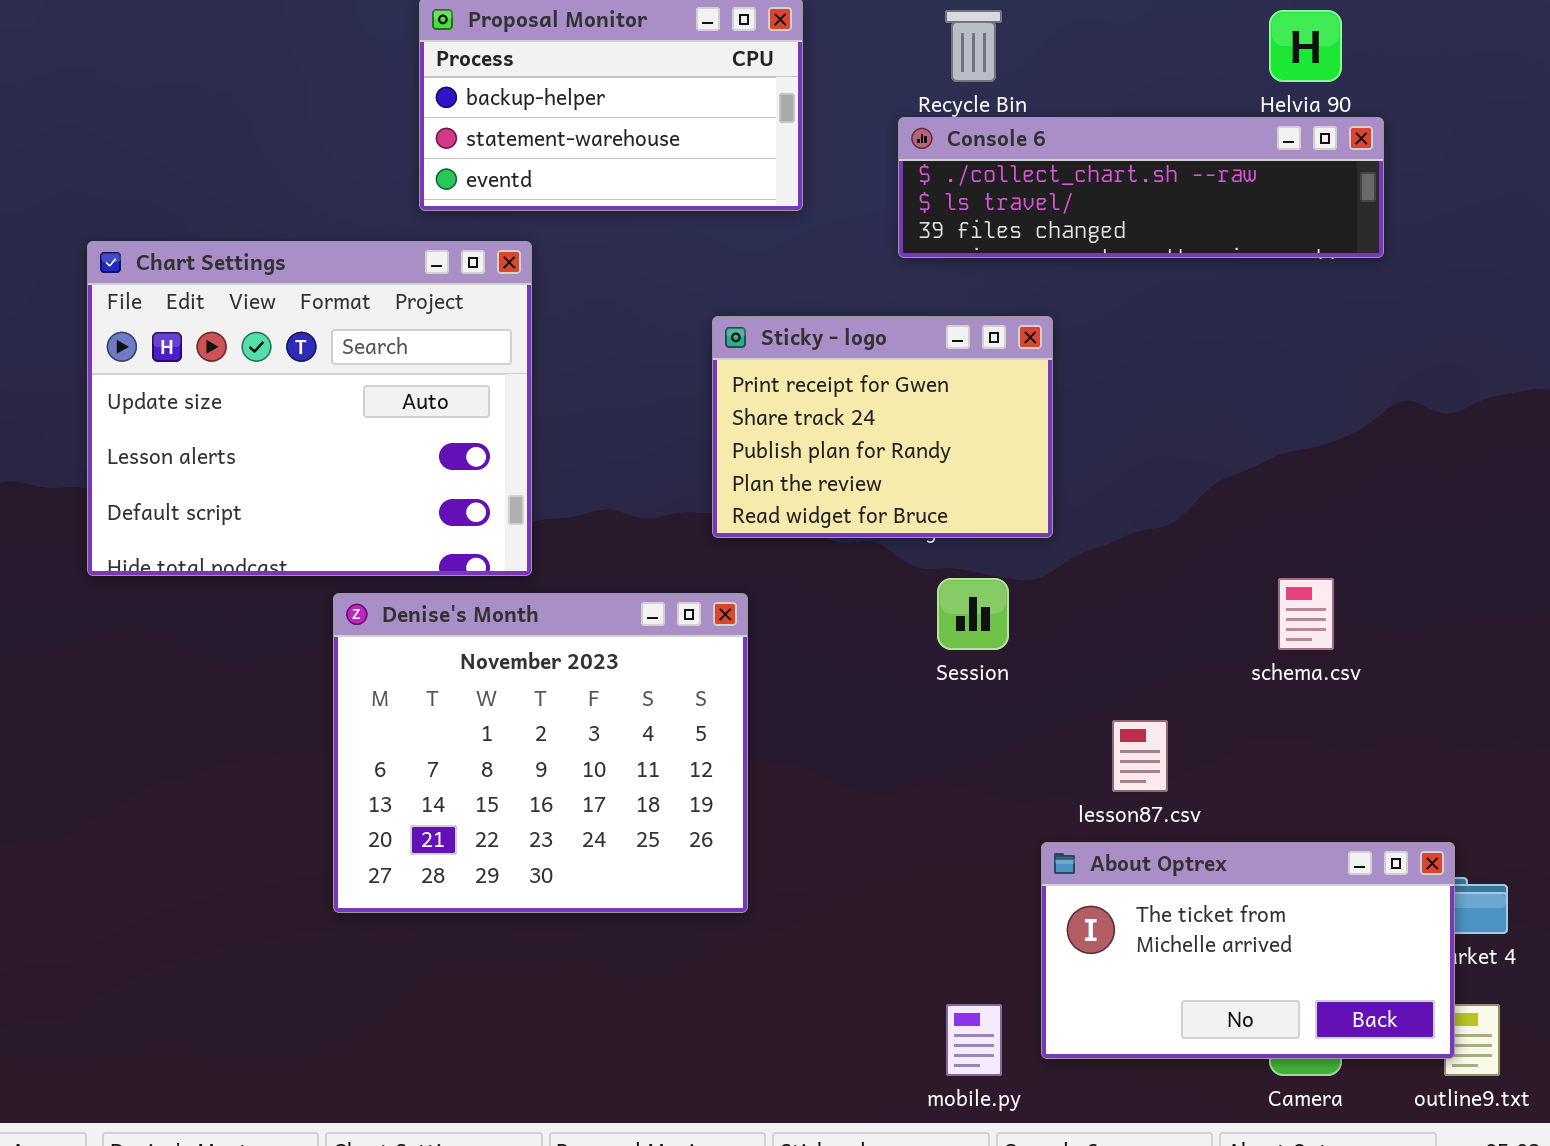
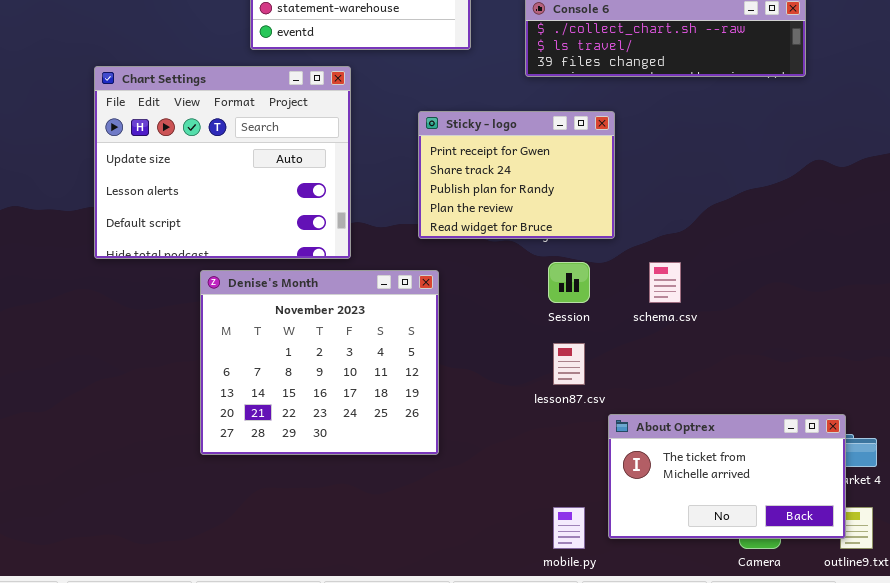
Chart Settings: [87,241,532,576] -> [94,66,351,259], moved
schema.csv: [1278,578,1334,650] -> [649,262,681,303], moved
lesson87.csv: [1112,720,1168,792] -> [553,343,585,385], moved

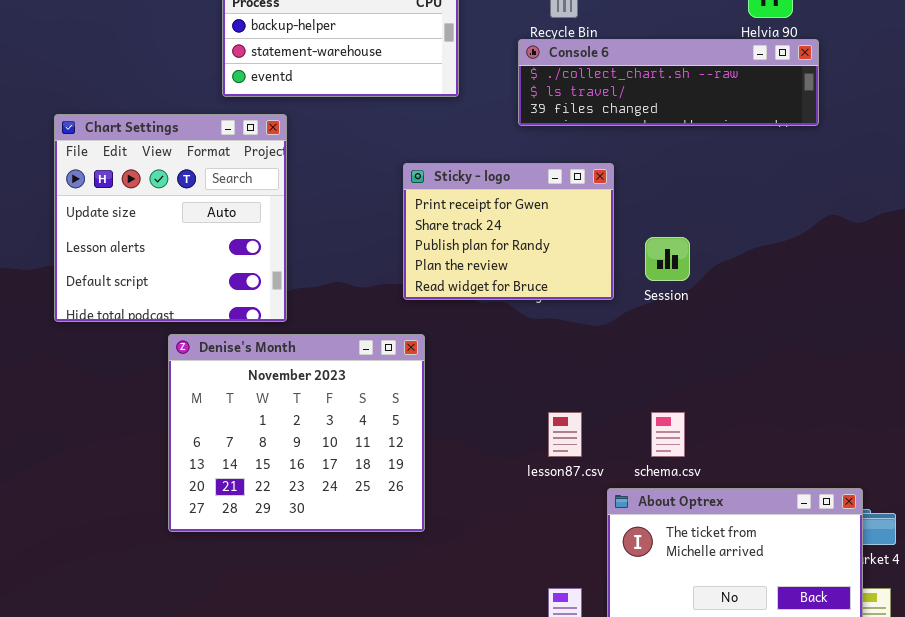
Chart Settings: [94,66,351,259] -> [54,114,287,322], resized
Session: [548,262,590,303] -> [645,237,690,281], moved
schema.csv: [649,262,681,303] -> [651,412,685,457], moved

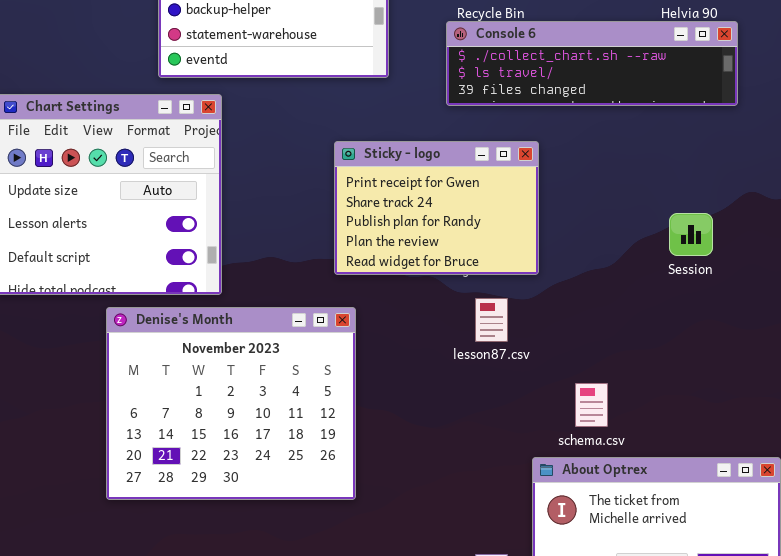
Session: [645,237,690,281] -> [669,213,713,256], moved
lesson87.csv: [548,412,582,457] -> [475,298,508,342], moved

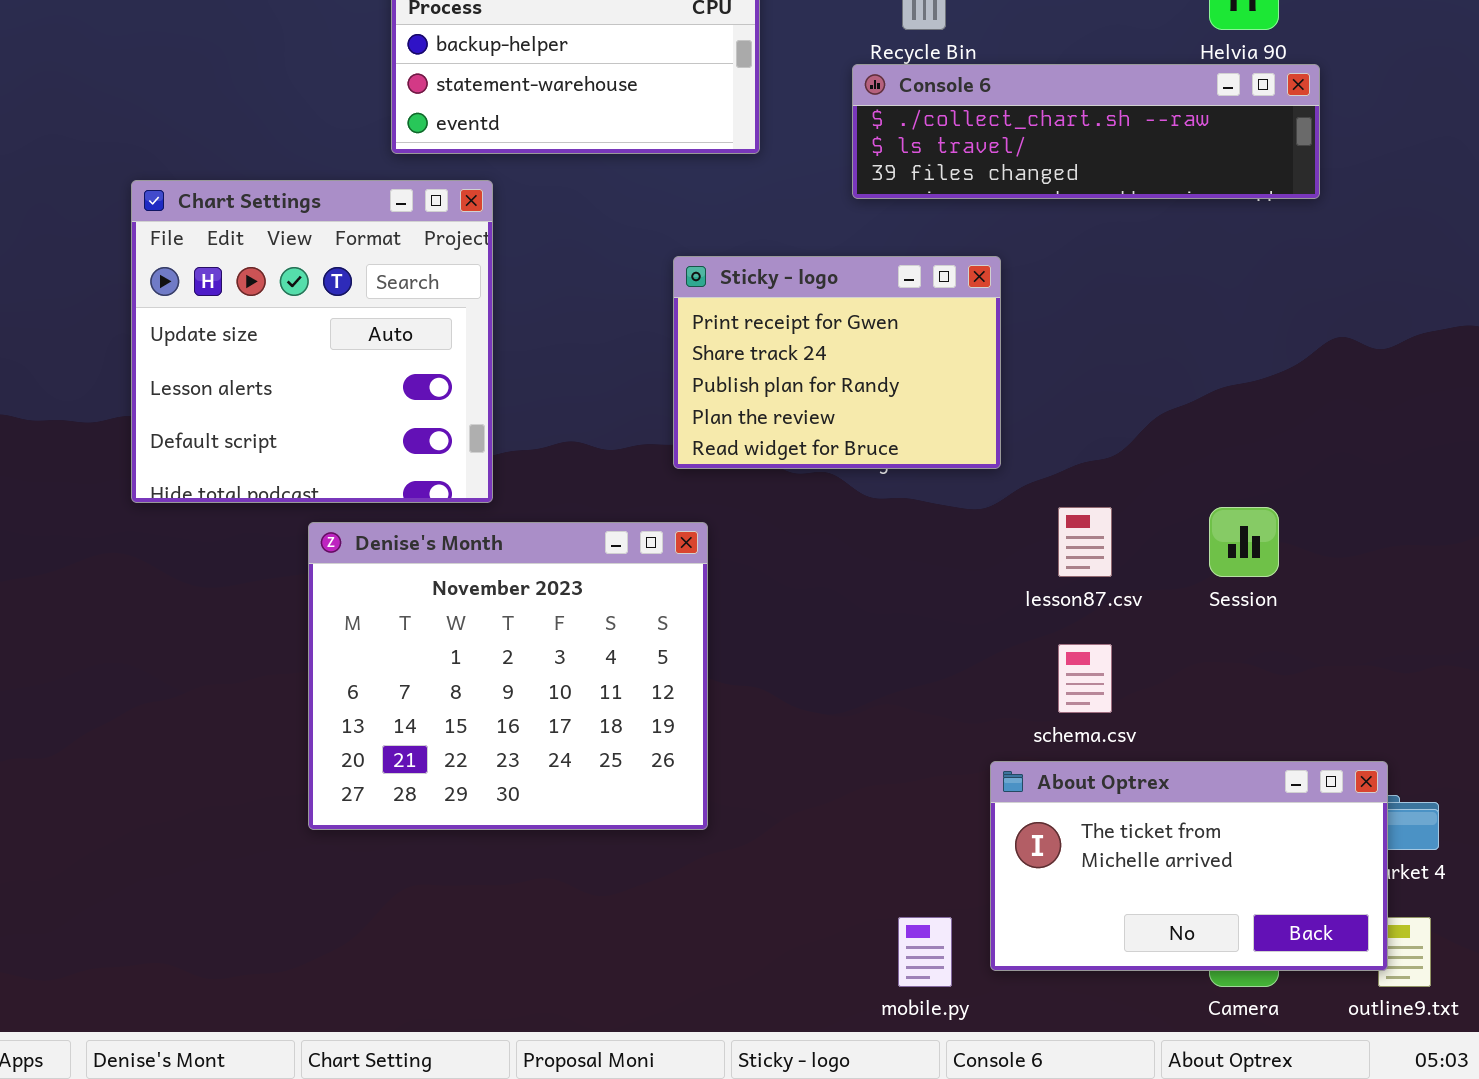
Session: [669,213,713,256] -> [1209,507,1279,577], moved
lesson87.csv: [475,298,508,342] -> [1058,507,1112,577], moved

